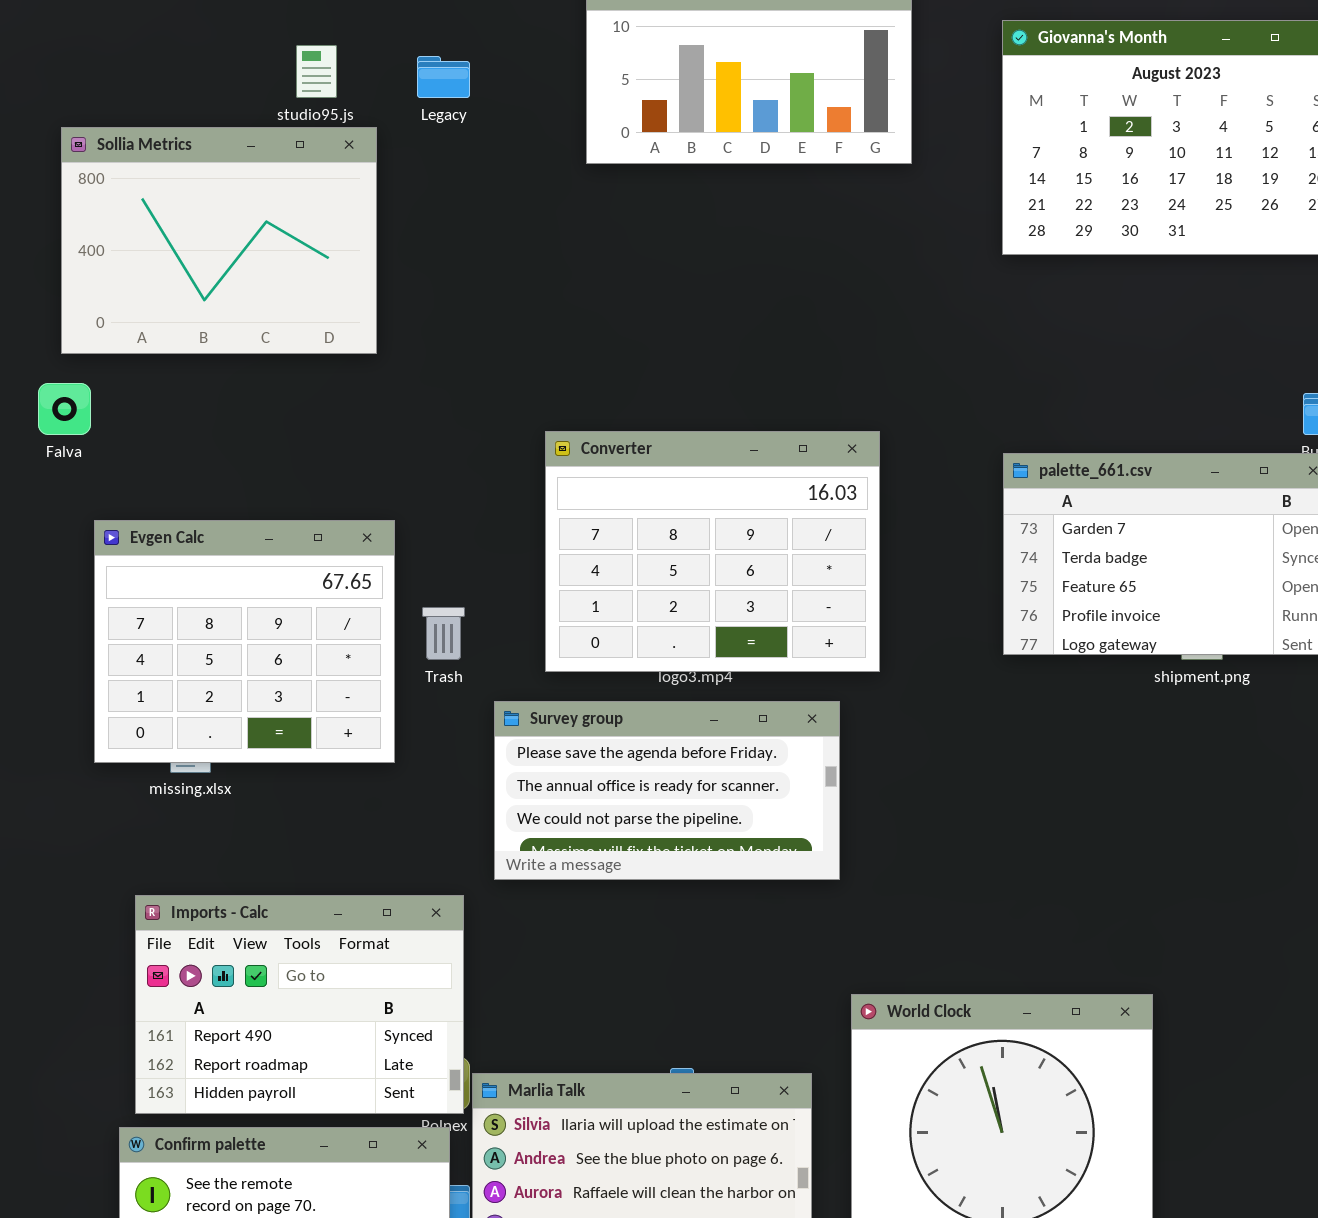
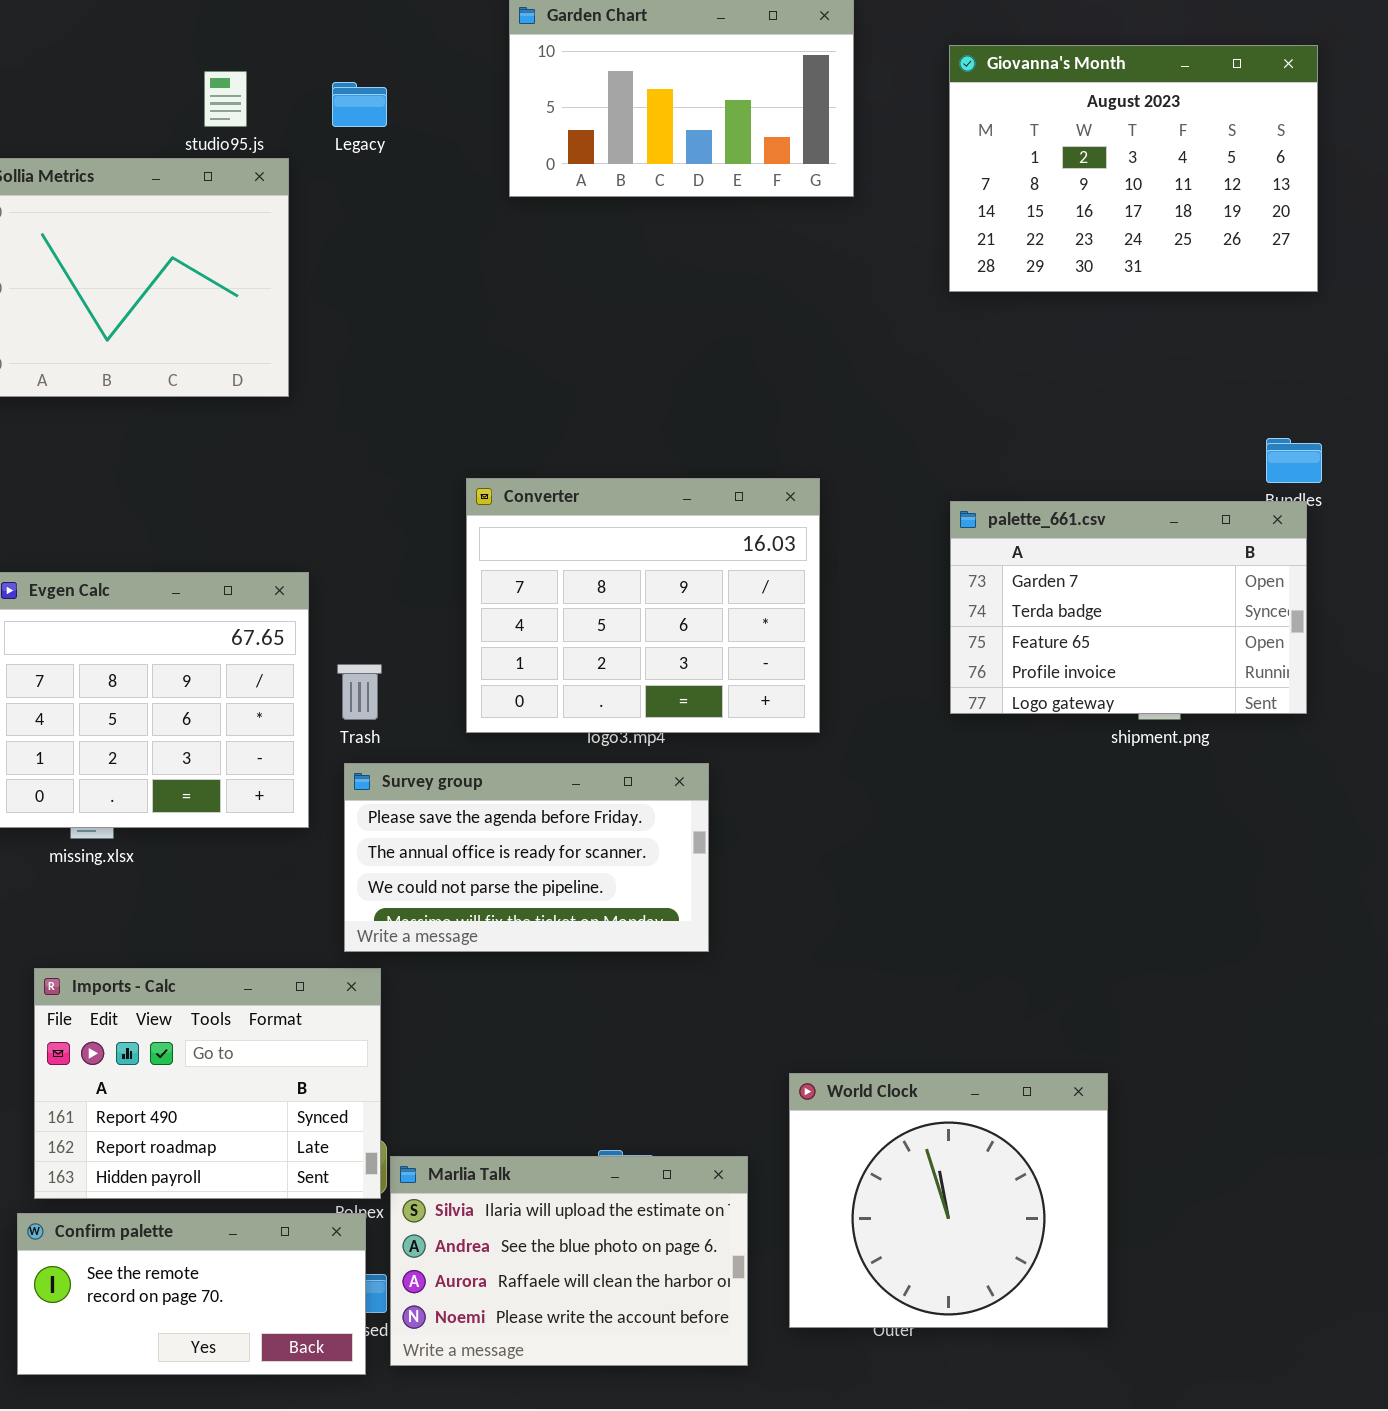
Survey group: [494,701,840,880] -> [344,763,709,952], moved

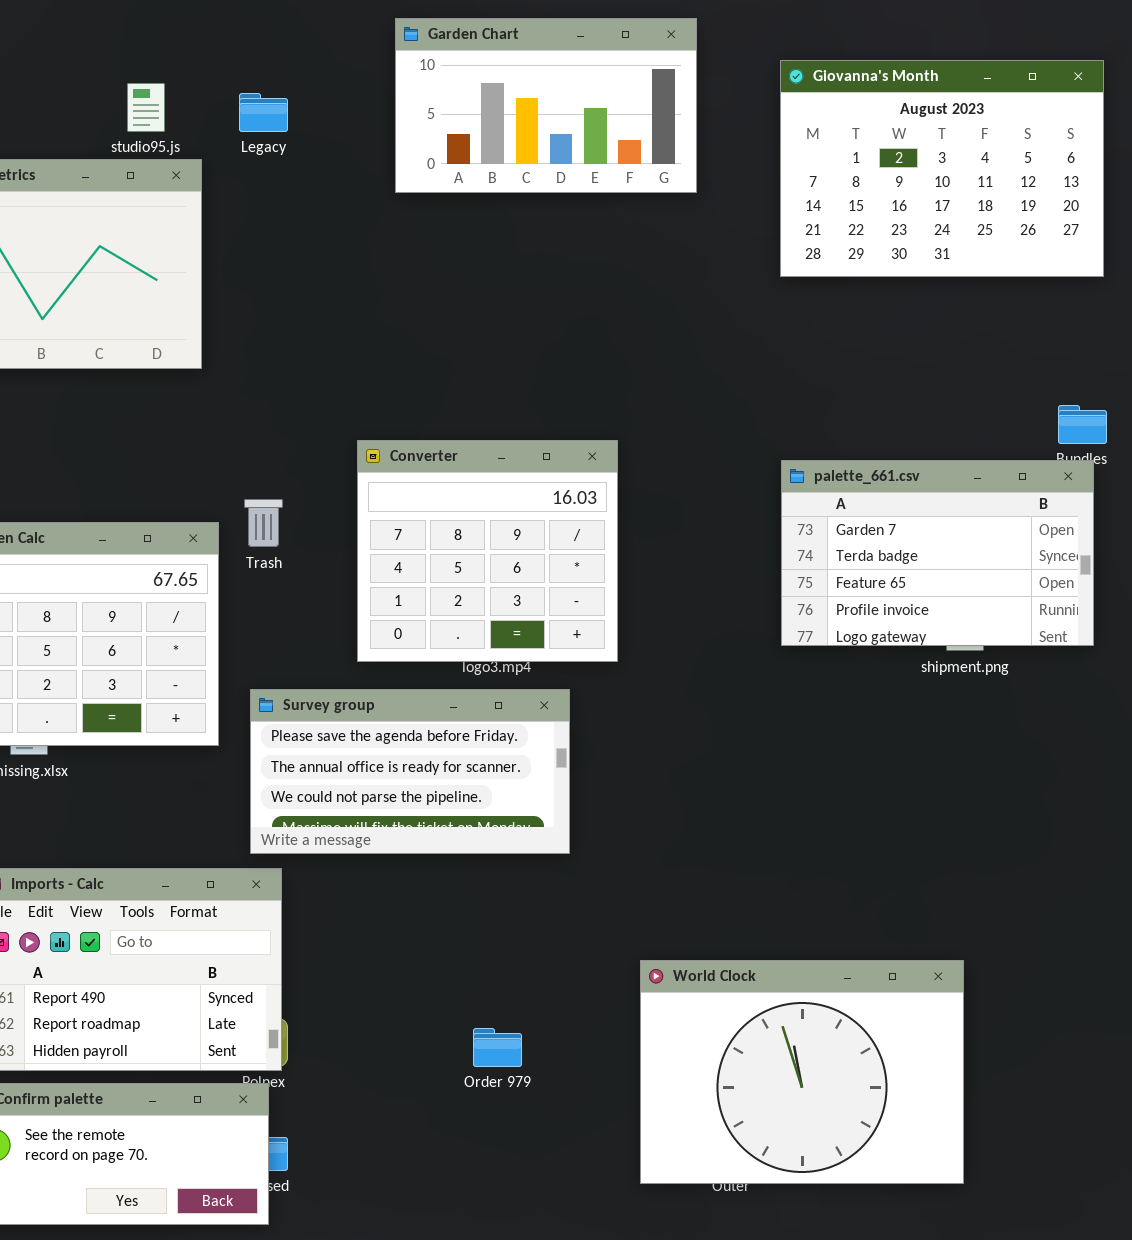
Converter: [466,478,820,733] -> [357,440,618,662], resized
Trash: [337,664,382,720] -> [244,499,283,547], moved
World Clock: [789,1073,1108,1328] -> [640,960,964,1184], resized
Marlia Talk: [390,1156,748,1366] -> none, closed

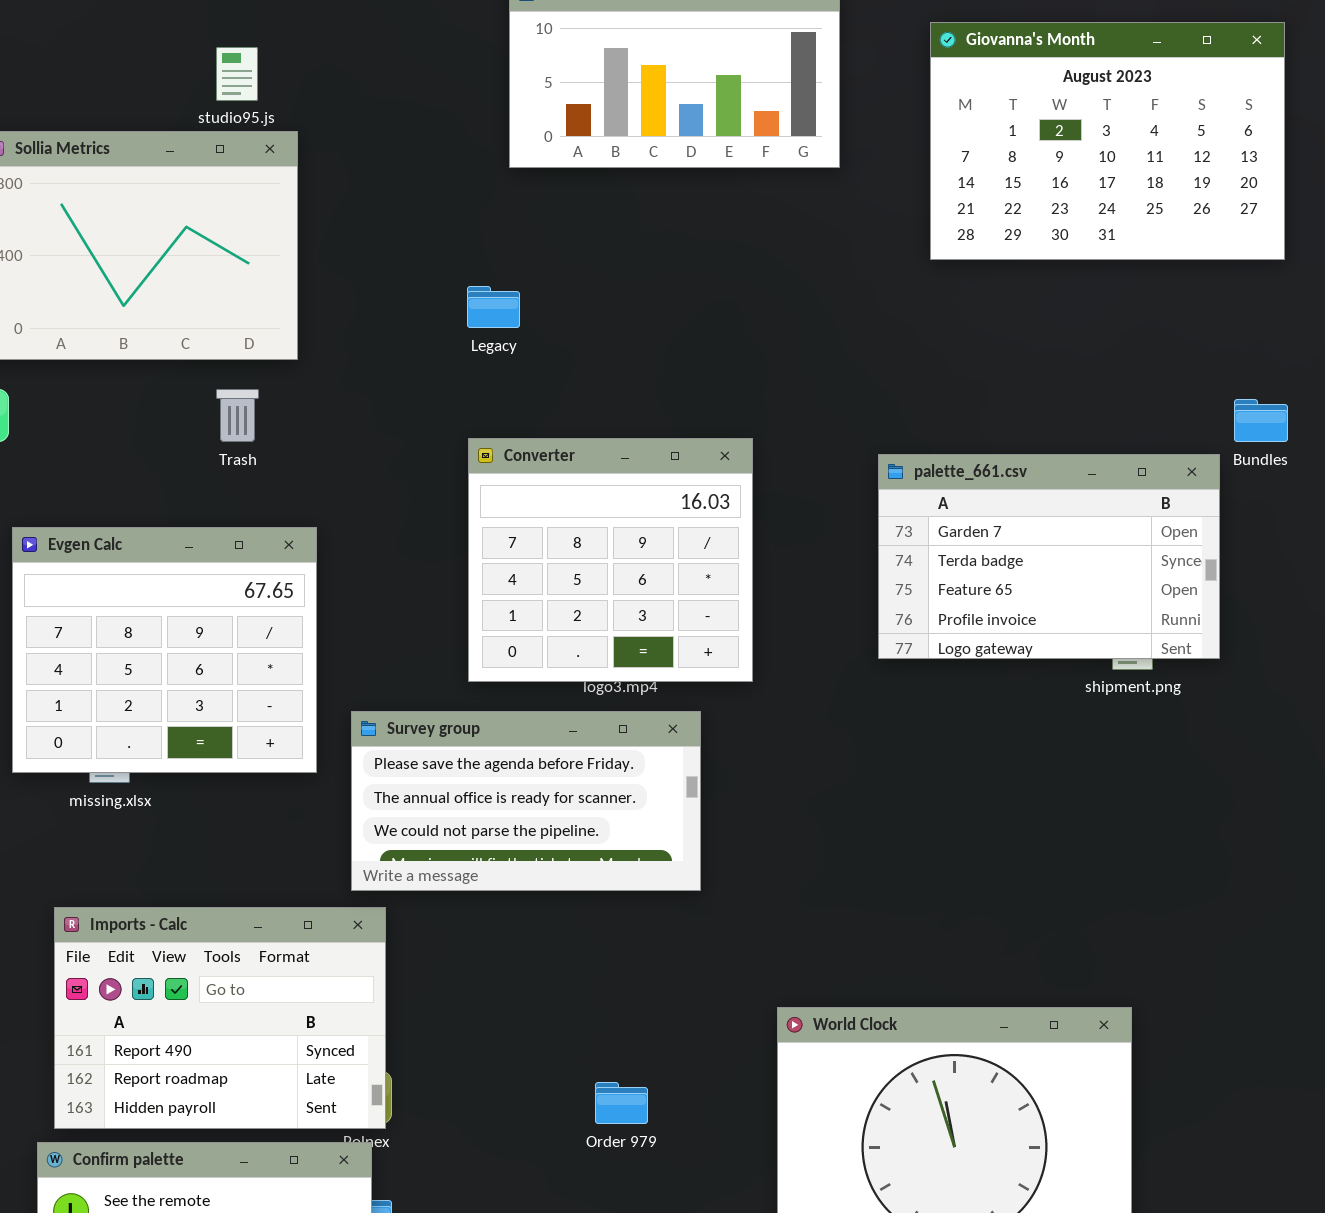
Legacy: [239,93,288,132] -> [467,286,520,328], moved
palette_661.csv: [781,460,1094,646] -> [878,454,1220,659], moved
Trash: [244,499,283,547] -> [216,389,259,442], moved

